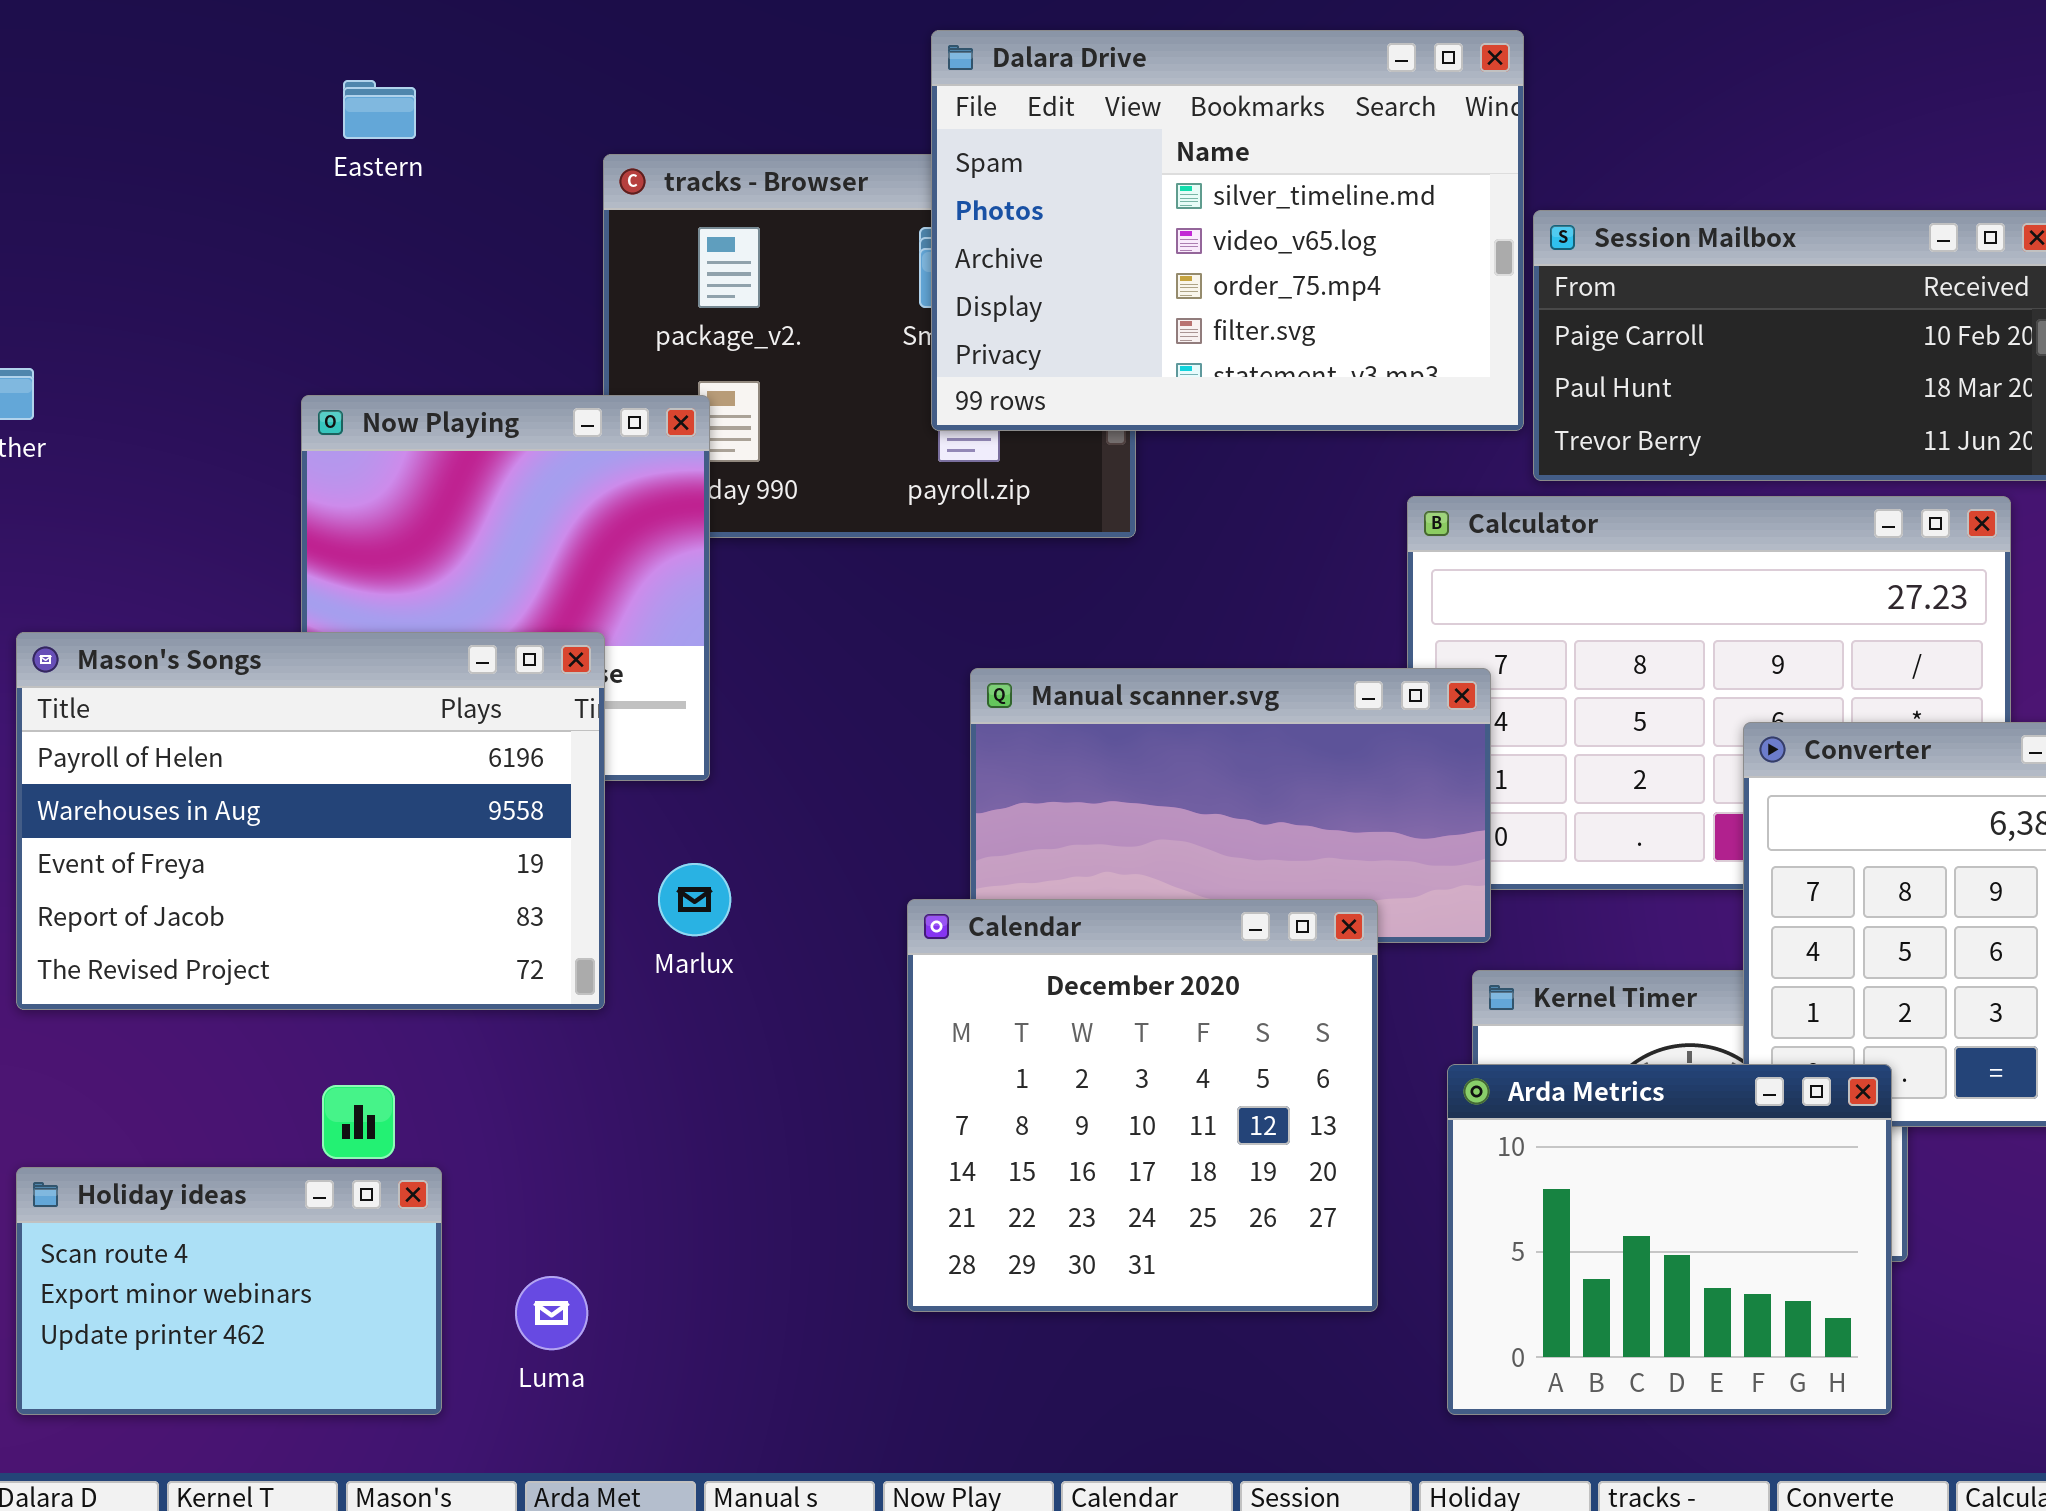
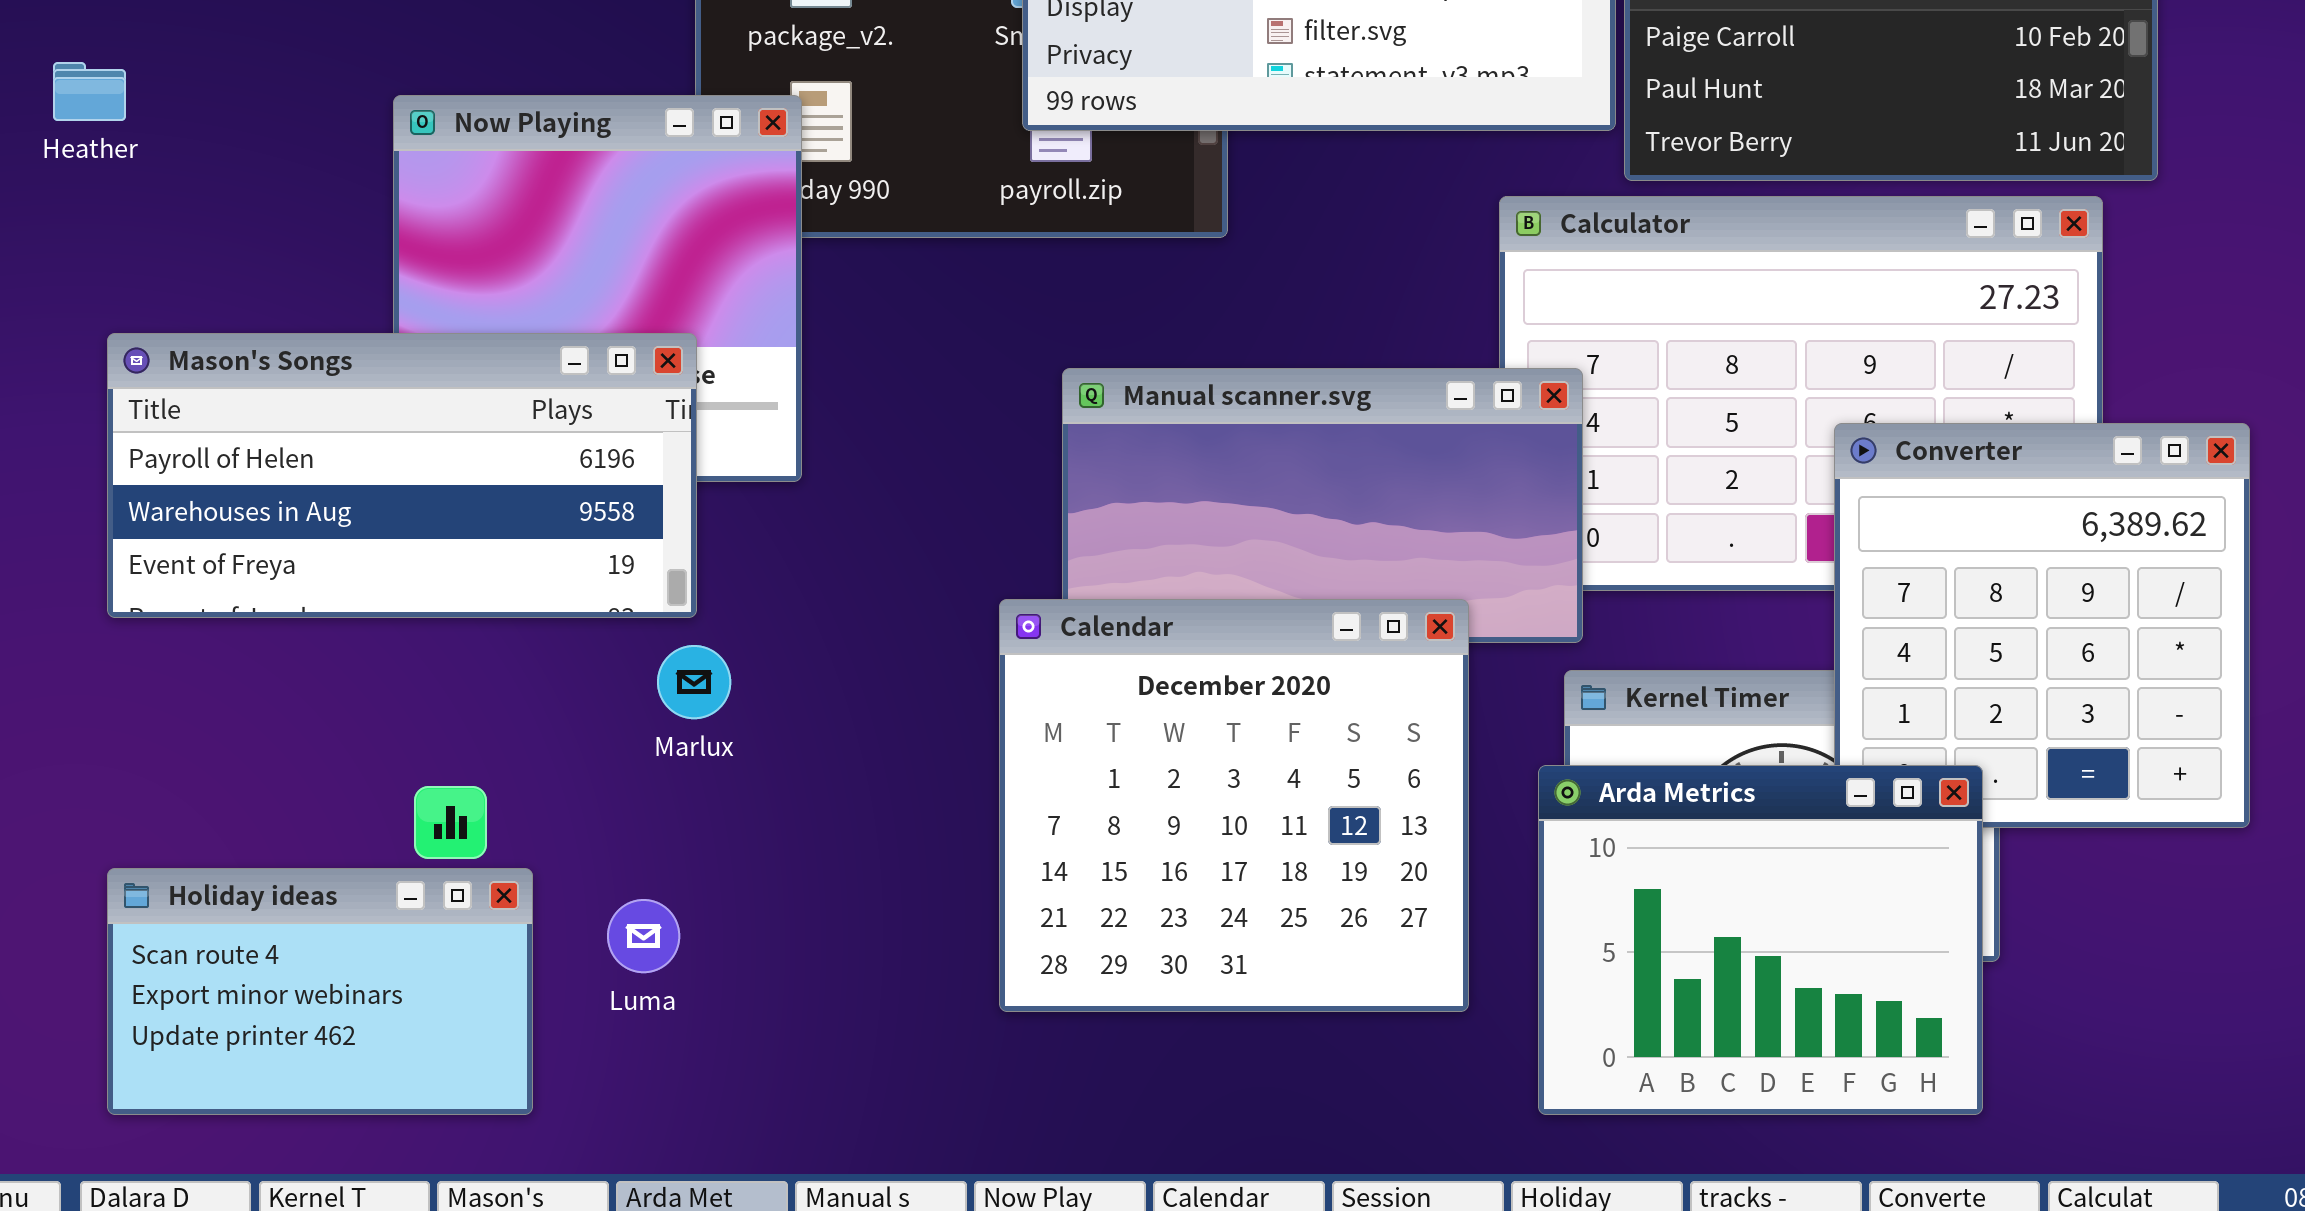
Mason's Songs: [16,632,605,1010] -> [107,333,697,618], resized
Marlux: [658,863,731,936] -> [657,645,731,719], moved
Luma: [515,1276,588,1350] -> [607,899,680,973], moved

